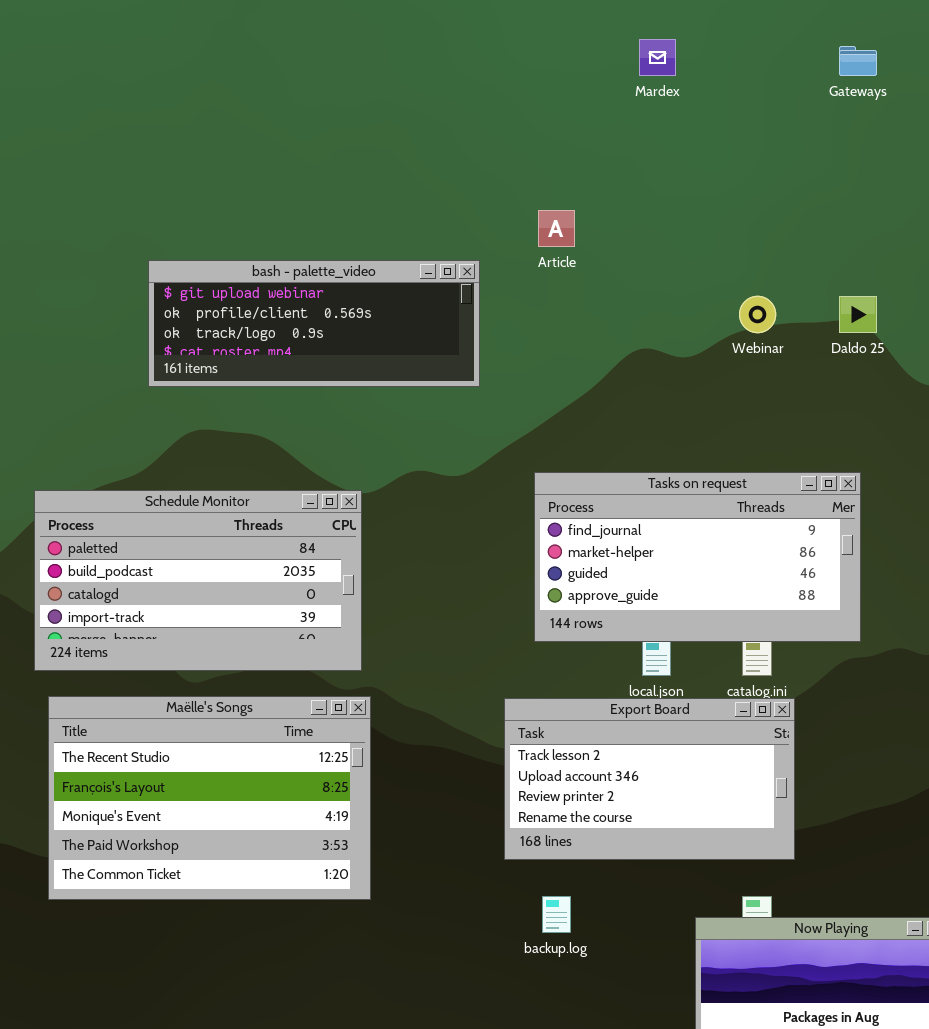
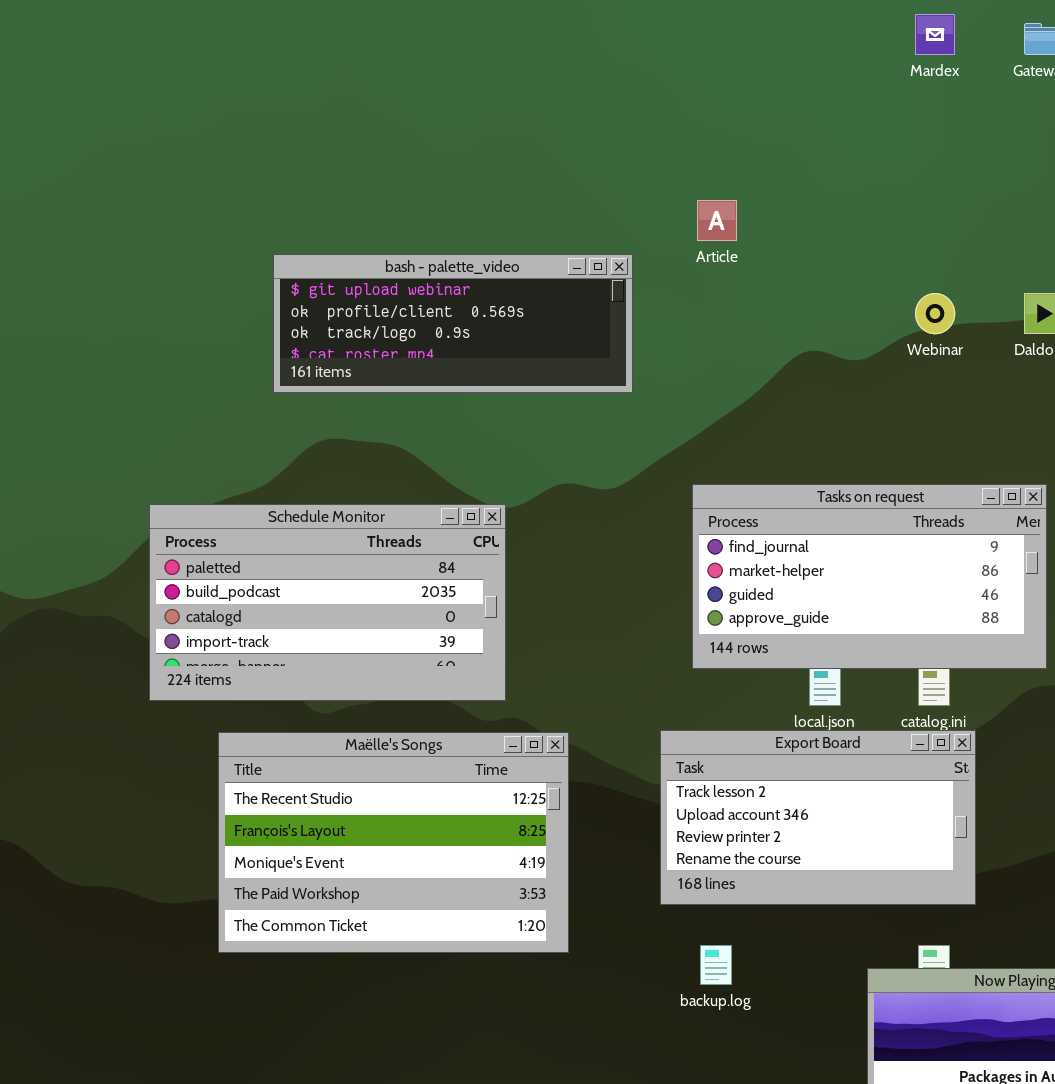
Mardex: [639,39,676,76] -> [915,14,955,55], moved
Maëlle's Songs: [48,696,371,900] -> [218,732,569,953], moved

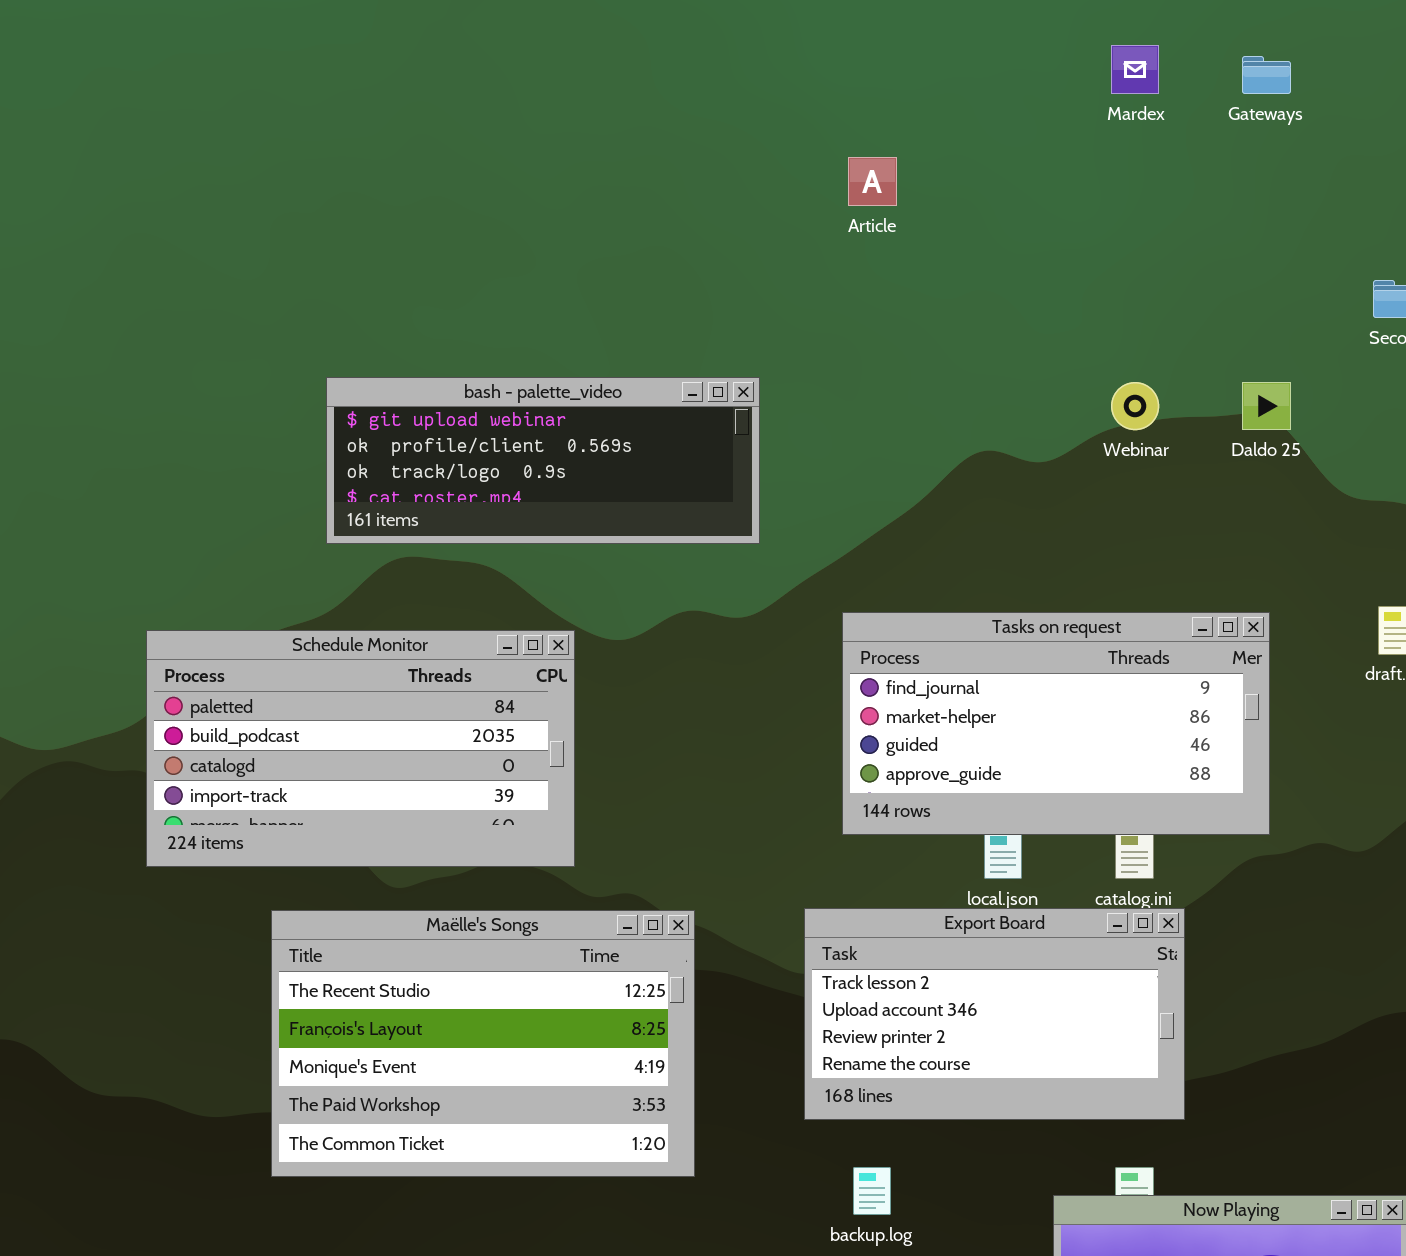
Article: [697,200,737,241] -> [848,157,897,206], moved
bash - palette_video: [273,254,633,393] -> [326,377,760,544], moved
Schedule Monitor: [149,504,506,701] -> [146,630,575,867], moved

